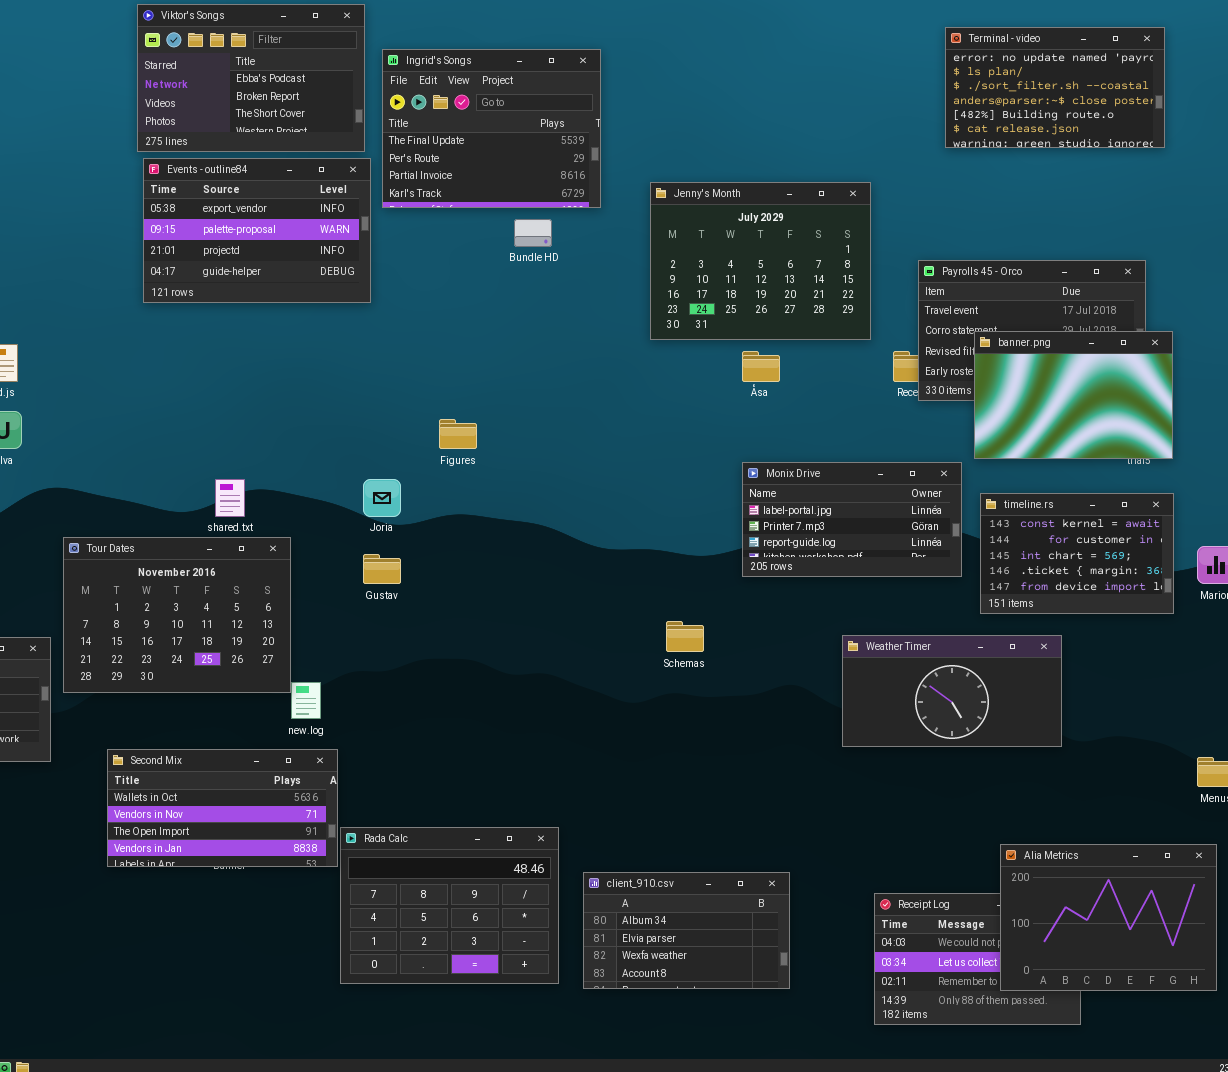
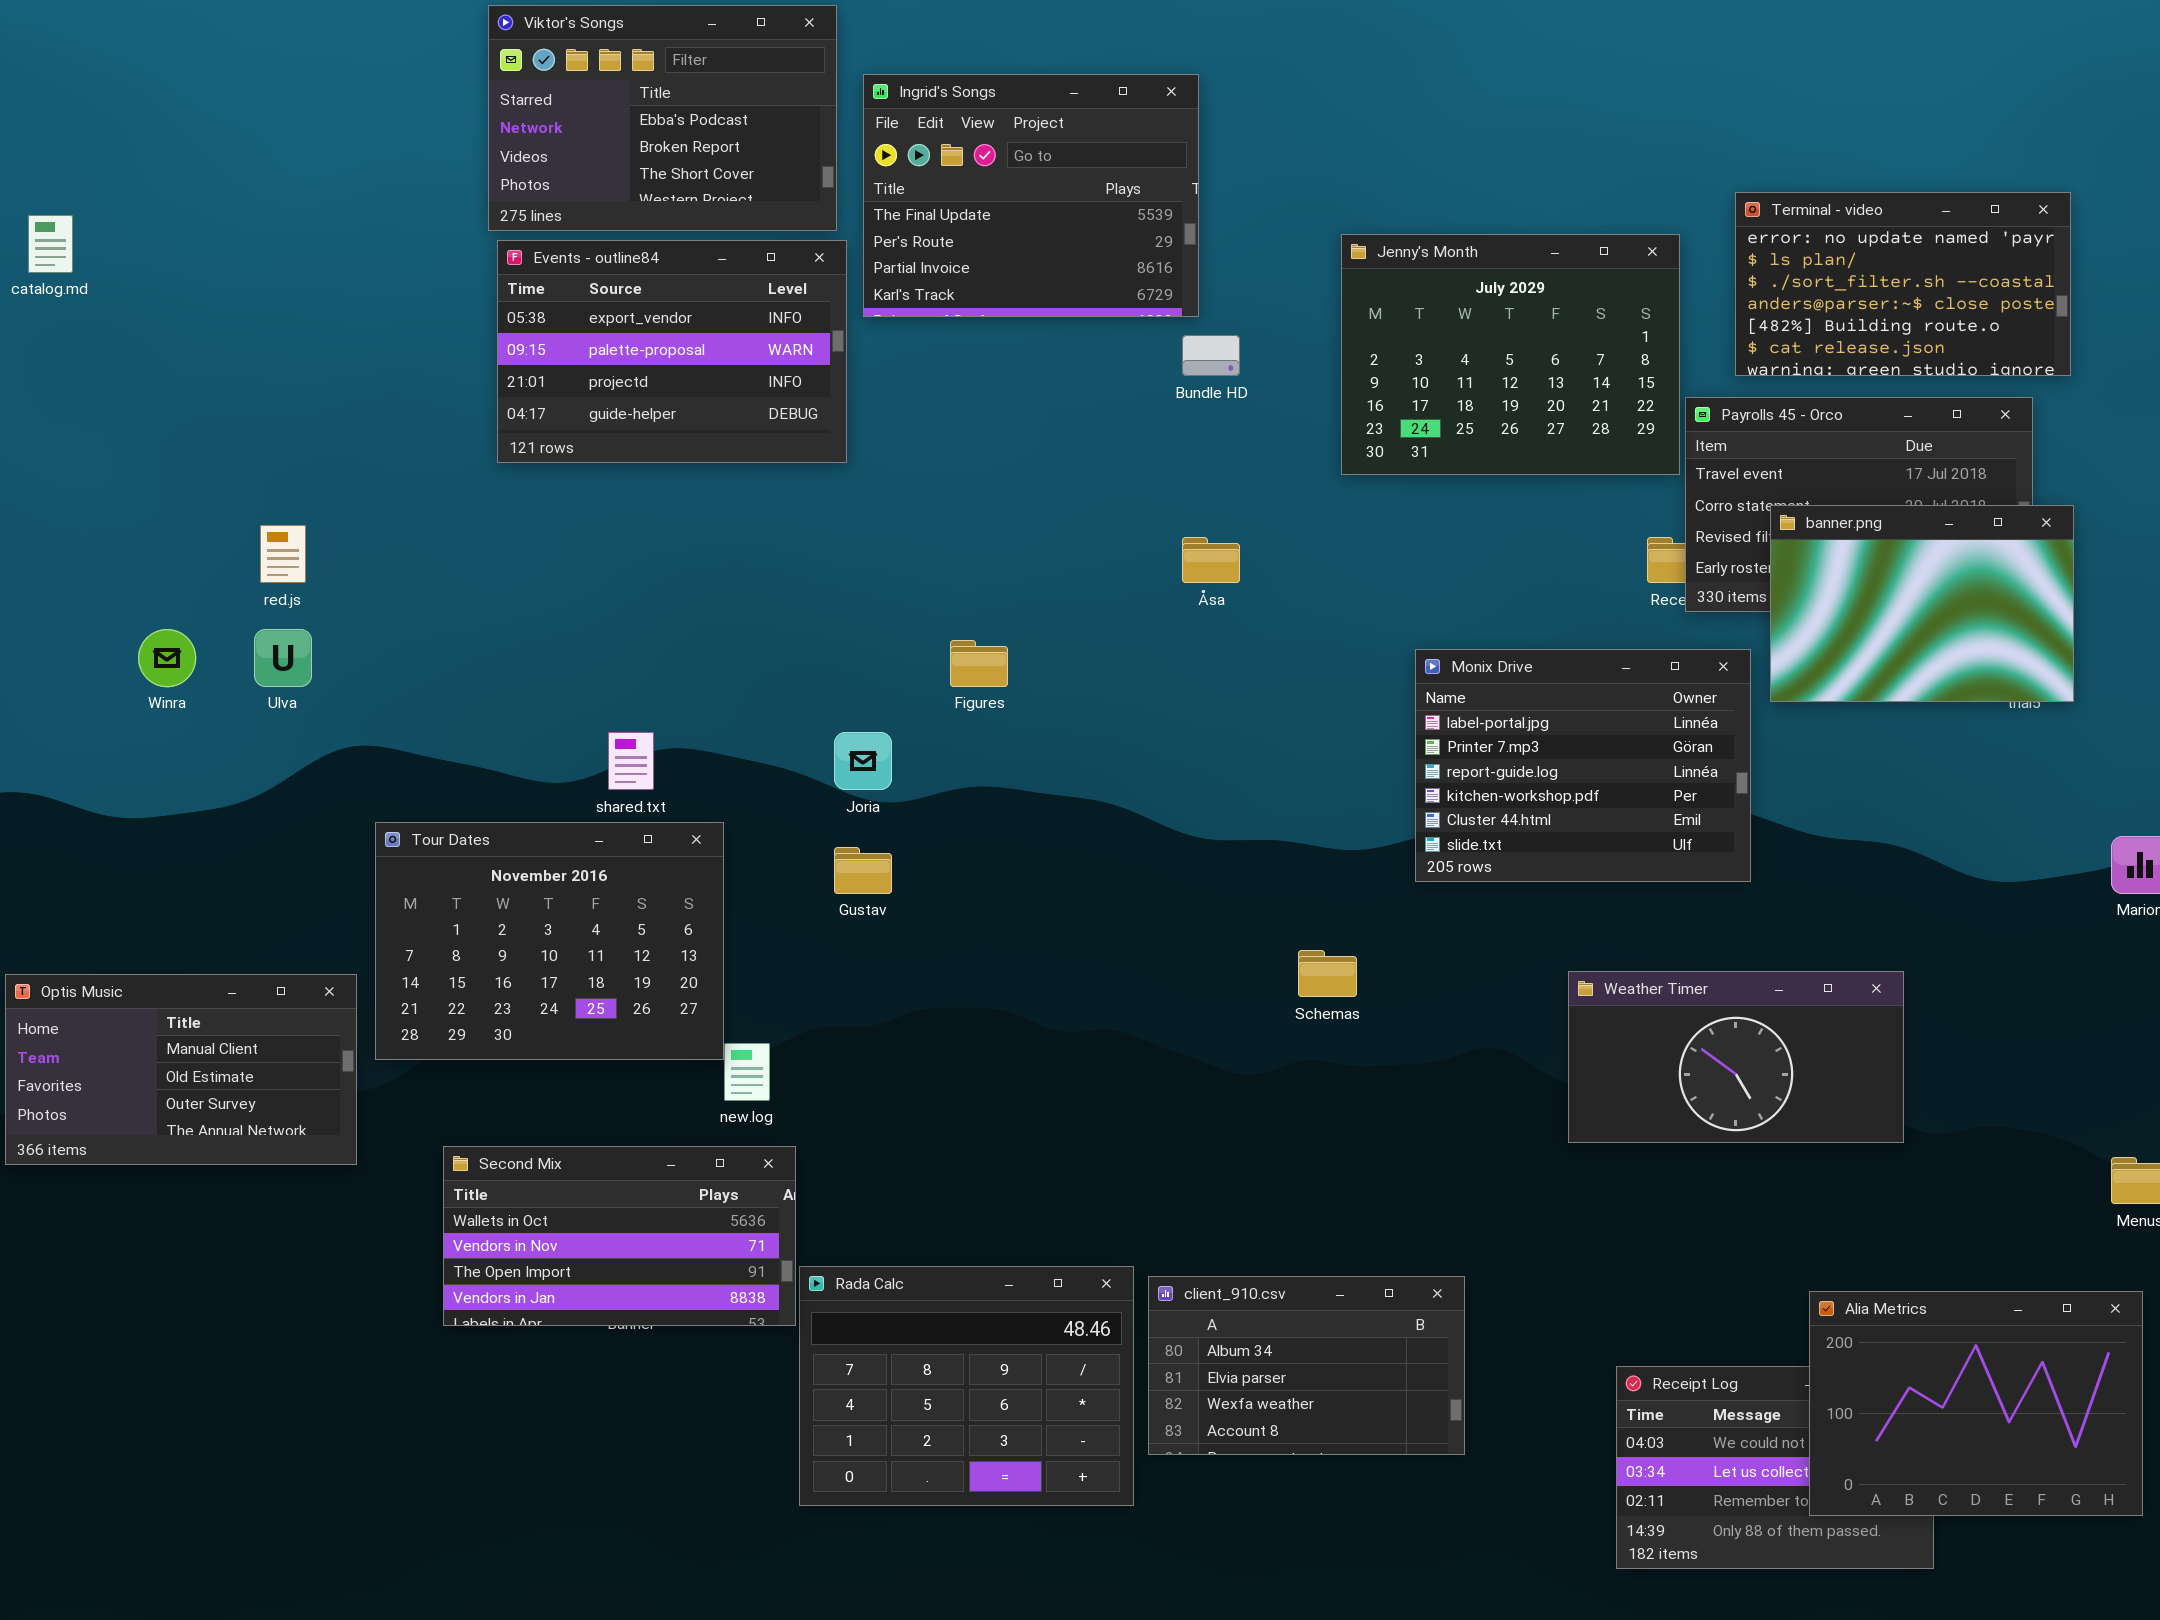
Terminal - video: [945,27,1165,148] -> [1735,192,2071,376], moved
Jenny's Month: [650,182,871,340] -> [1341,234,1680,475], moved
Bundle HD: [514,219,552,247] -> [1182,335,1240,376], moved
Åsa: [742,351,780,382] -> [1182,537,1240,583], moved
Monix Drive: [742,462,962,577] -> [1415,649,1751,882], resized
timeline.rs: [980,493,1174,614] -> none, closed
client_910.csv: [583,872,790,989] -> [1148,1276,1465,1455], moved

